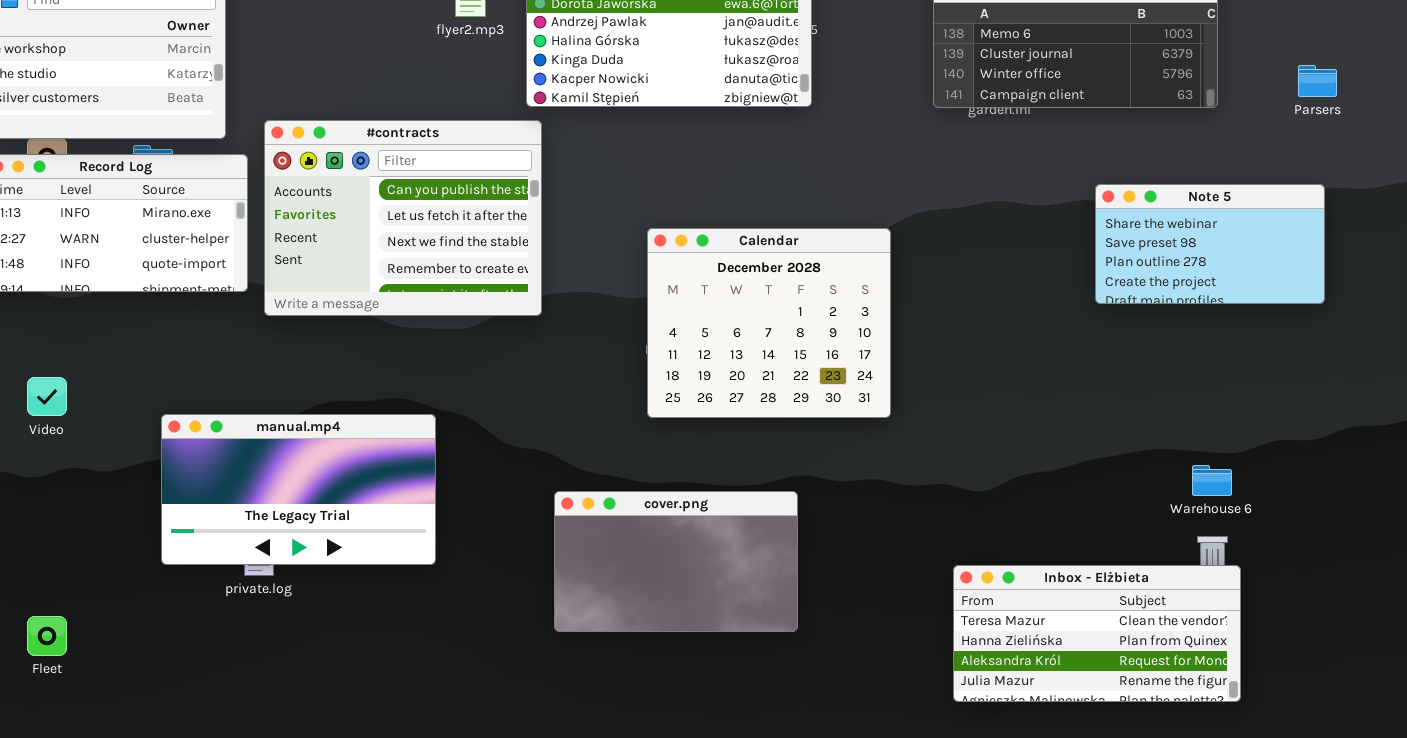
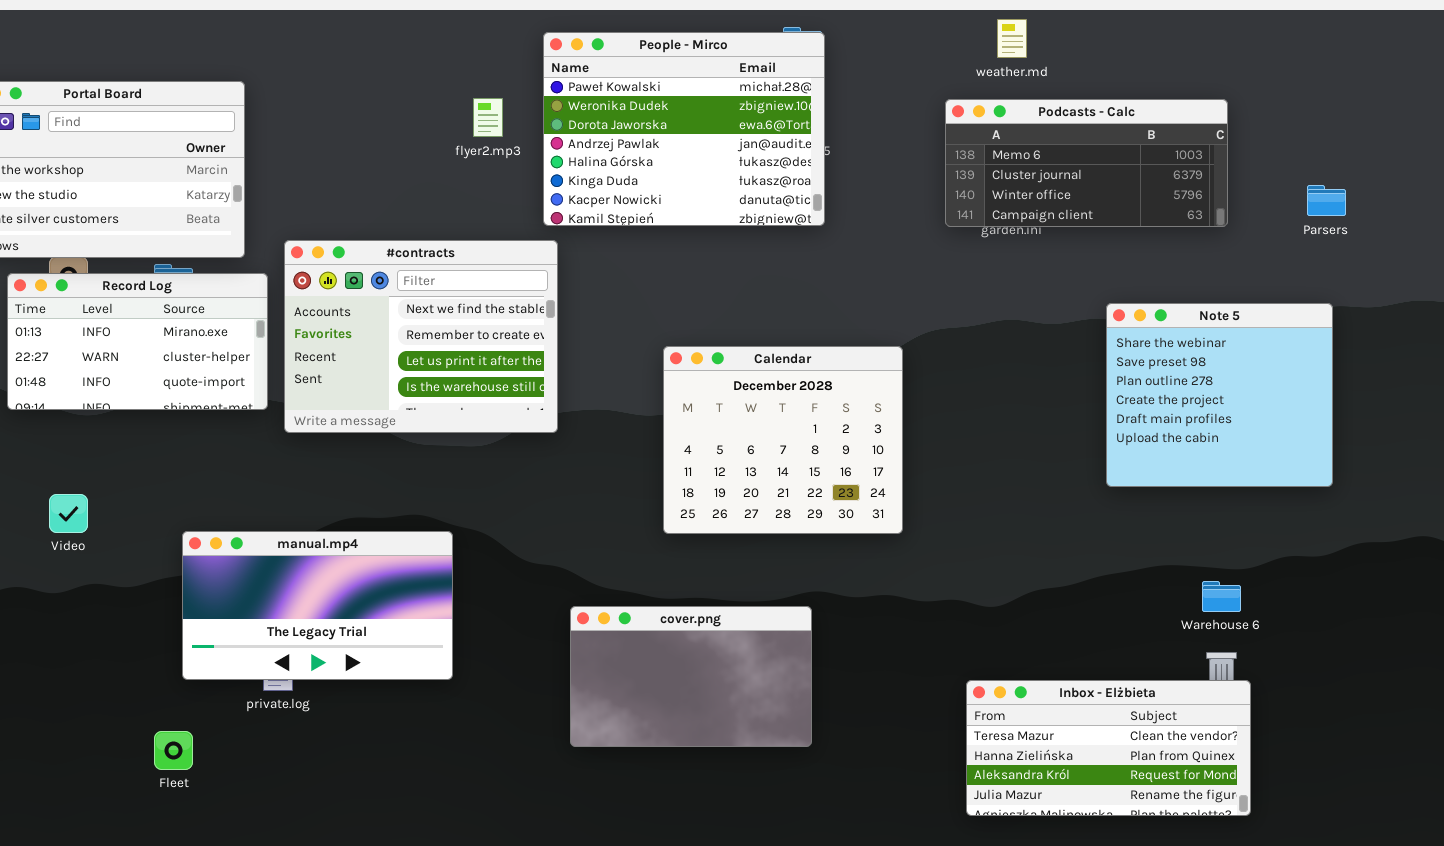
#contracts: [264,120,542,316] -> [284,240,558,433], scrolled down 2 rows
Note 5: [1095,184,1325,304] -> [1106,303,1333,487], resized
Fleet: [27,616,67,656] -> [154,731,193,770], moved

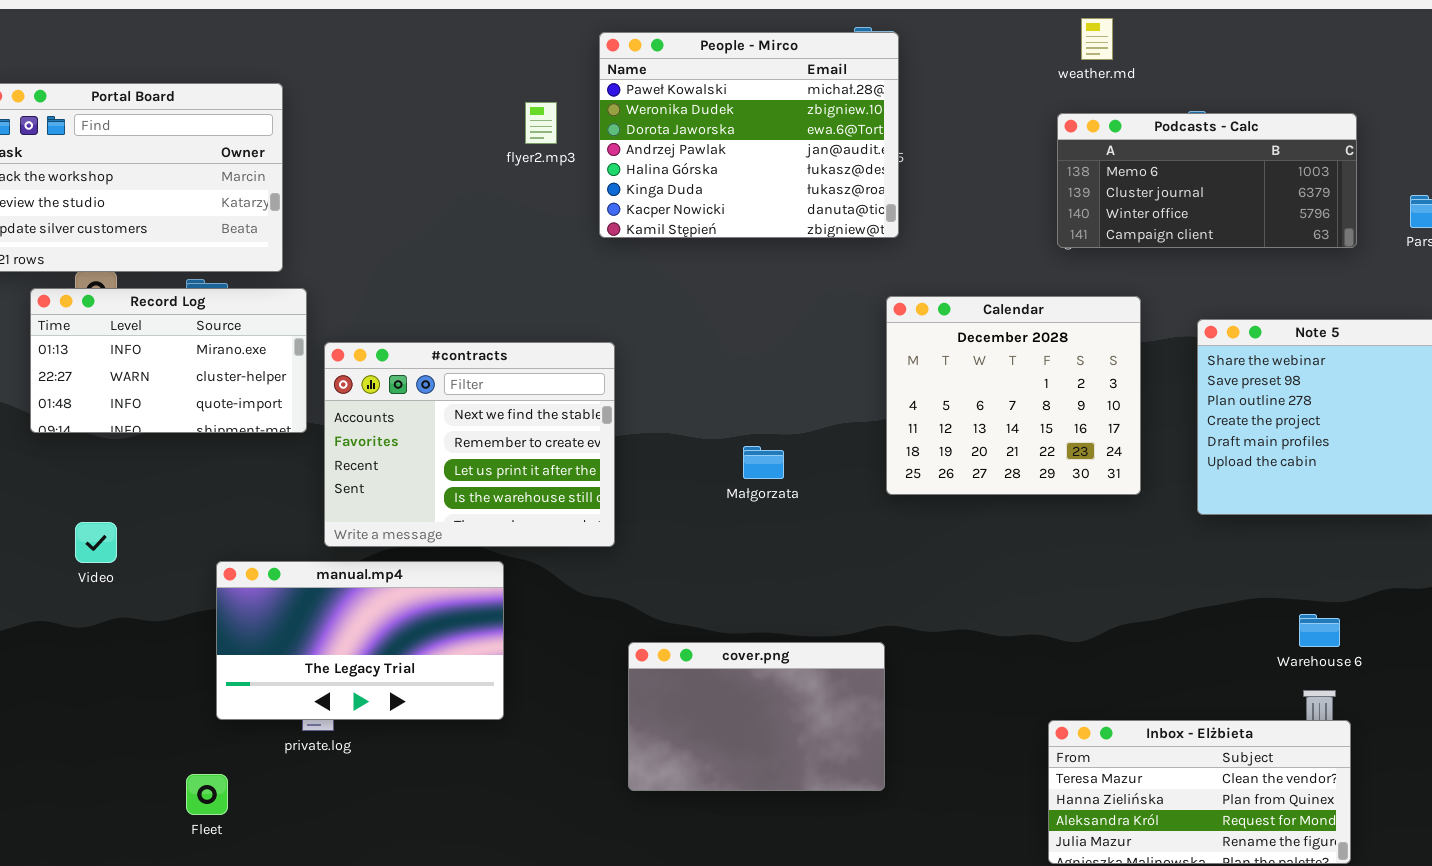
Podcasts - Calc: [945,99,1228,227] -> [1057,113,1357,248], moved
#contracts: [284,240,558,433] -> [324,342,615,547], moved
Calendar: [663,346,903,534] -> [886,296,1141,495], moved

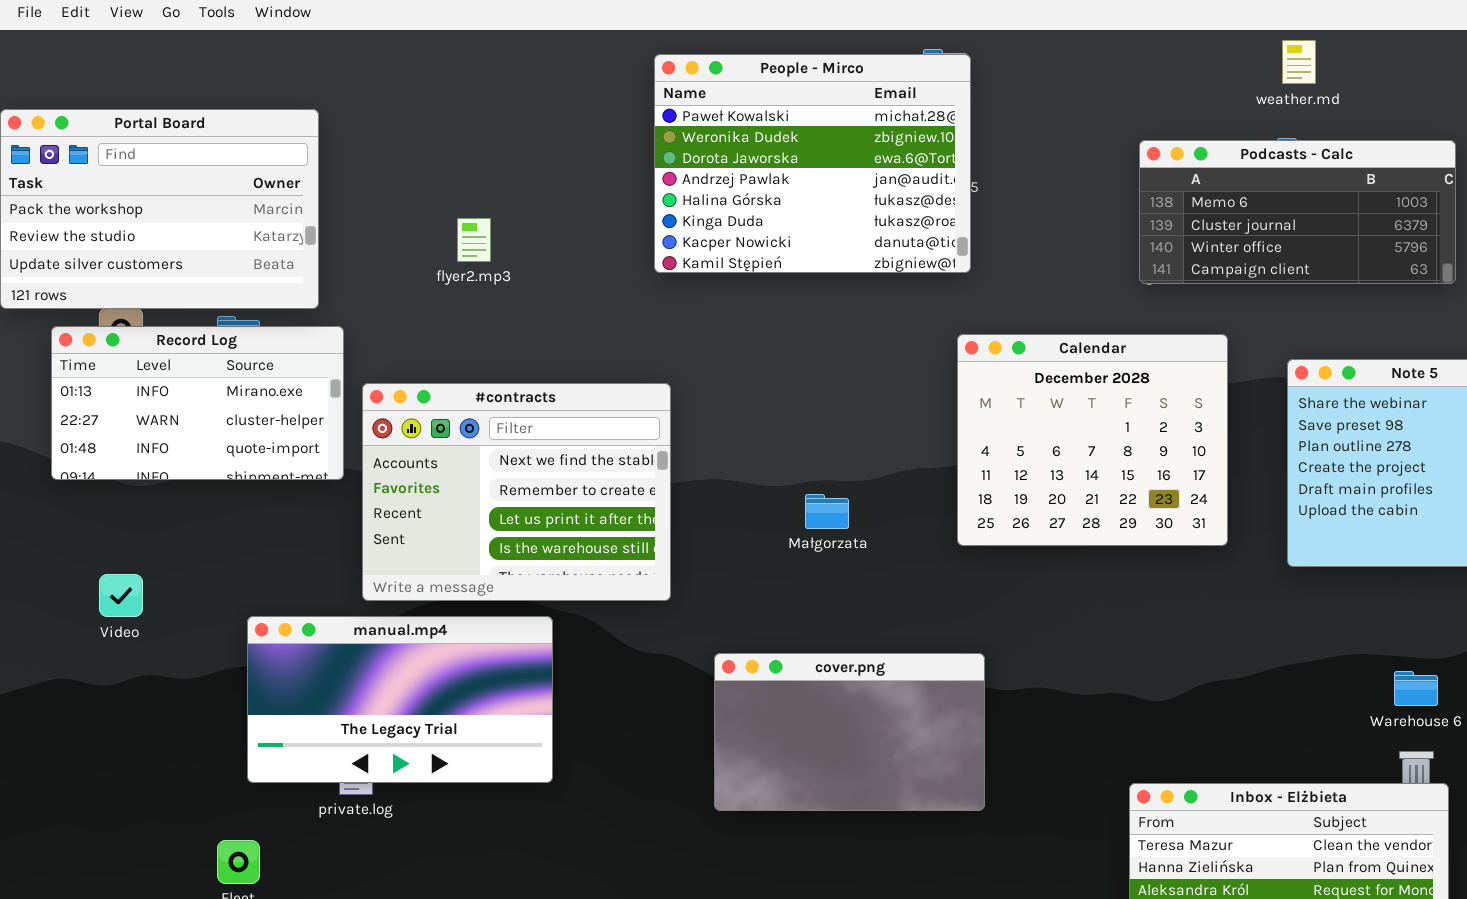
weather.md: [1081,18,1113,60] -> [1282,40,1316,84], moved
flyer2.mp3: [525,102,557,144] -> [457,218,491,262], moved
cover.png: [628,642,885,791] -> [714,653,985,811], moved

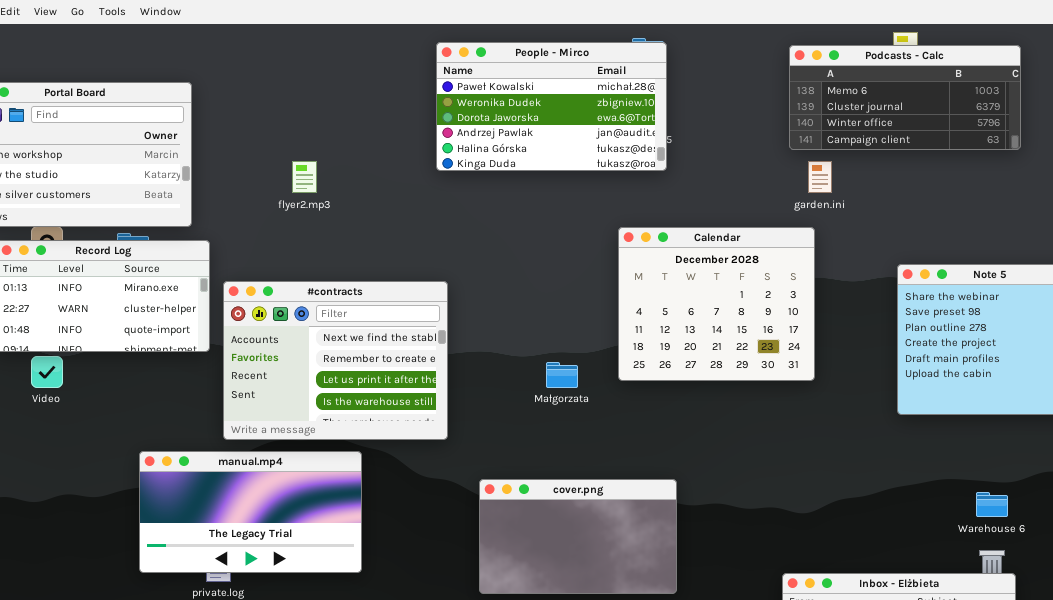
People - Mirco: [654,54,971,273] -> [436,42,667,171], resized
Podcasts - Calc: [1139,140,1456,284] -> [789,45,1021,150], moved
Calendar: [957,334,1228,546] -> [618,227,815,381], moved
Video: [99,574,143,617] -> [31,356,63,388], moved

